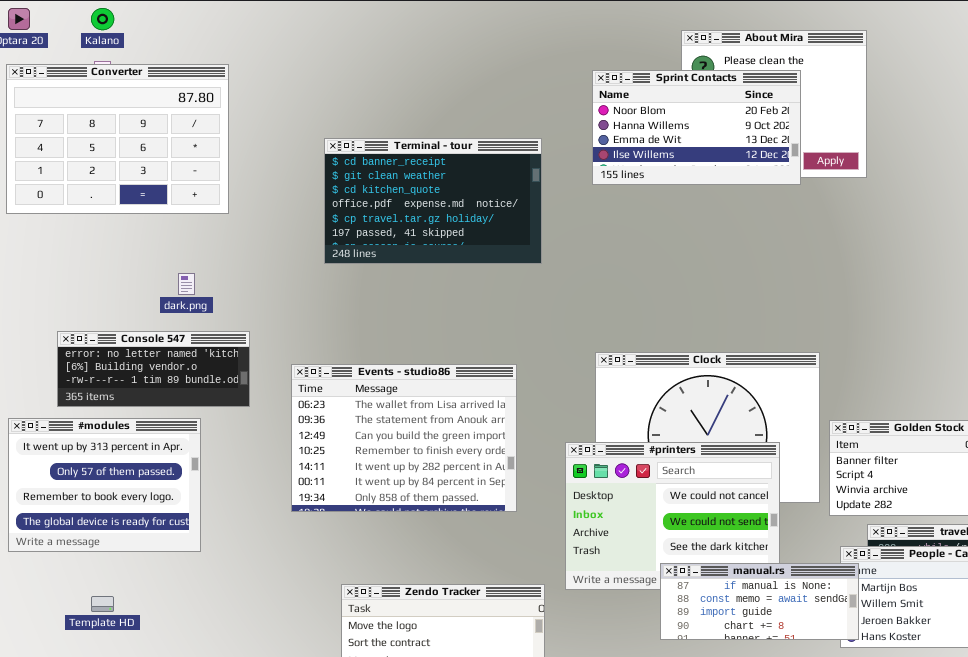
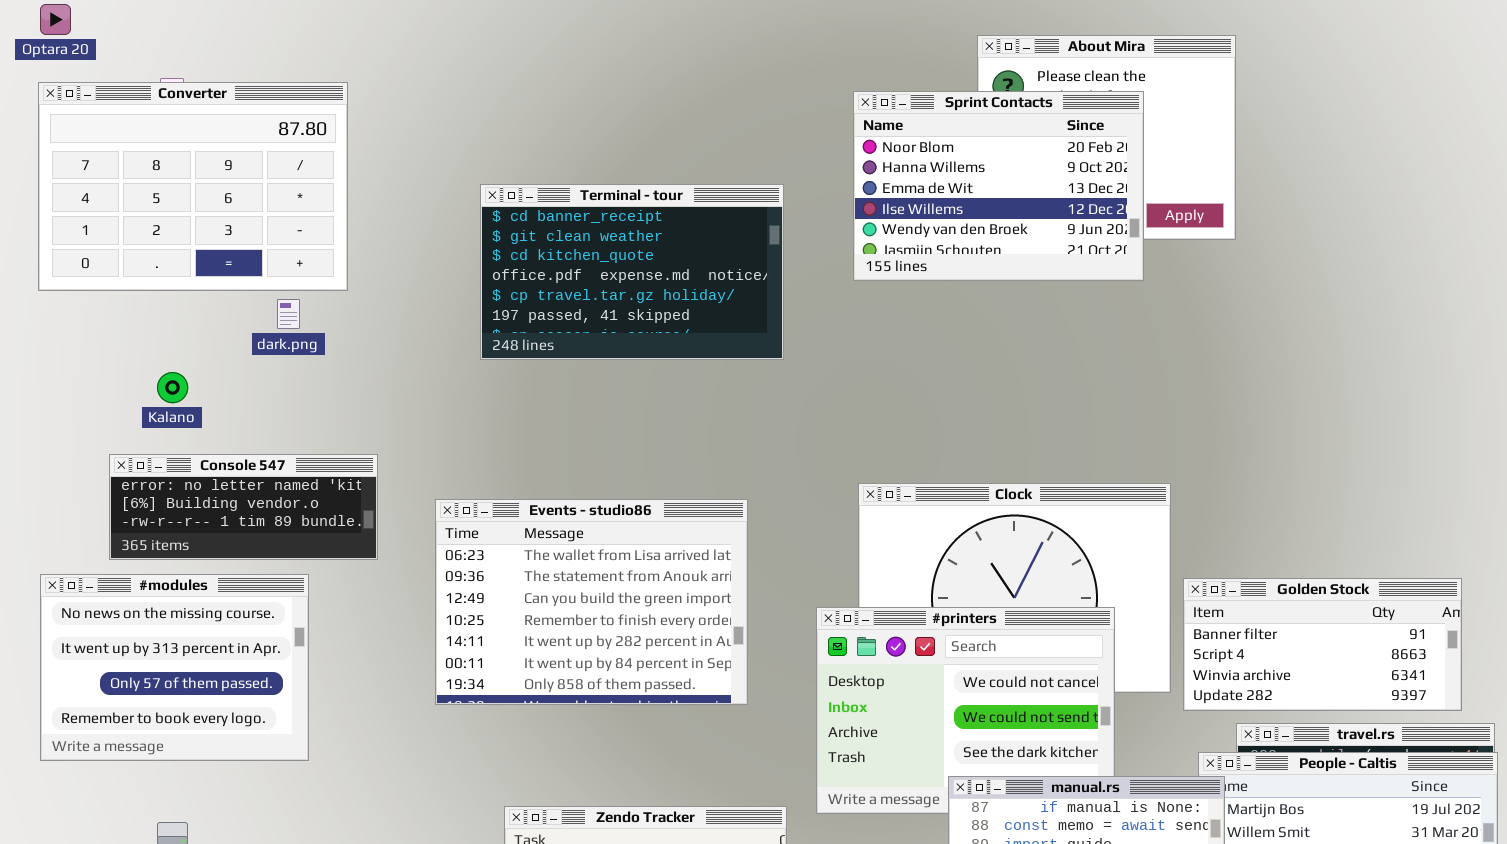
Kalano: [91,8,114,30] -> [157,372,188,403], moved
Sprint Contacts: [592,70,801,185] -> [853,91,1144,281], resized
dark.png: [178,273,195,295] -> [277,299,300,329], moved
#modules: [8,418,201,552] -> [40,574,309,761], scrolled up 1 row

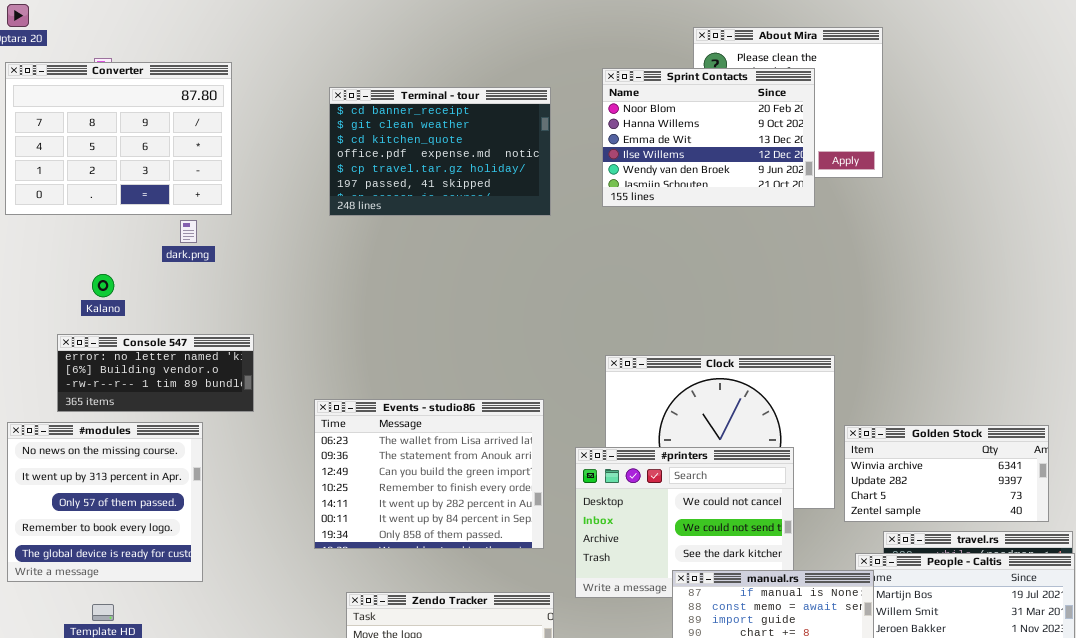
Terminal - tour: [480,184,784,360] -> [329,87,551,216], moved
Events - studio86: [435,499,748,705] -> [314,399,544,549], moved
#modules: [40,574,309,761] -> [7,422,203,582], resized
Golden Stock: [1183,578,1462,711] -> [844,425,1049,522], scrolled down 2 rows

